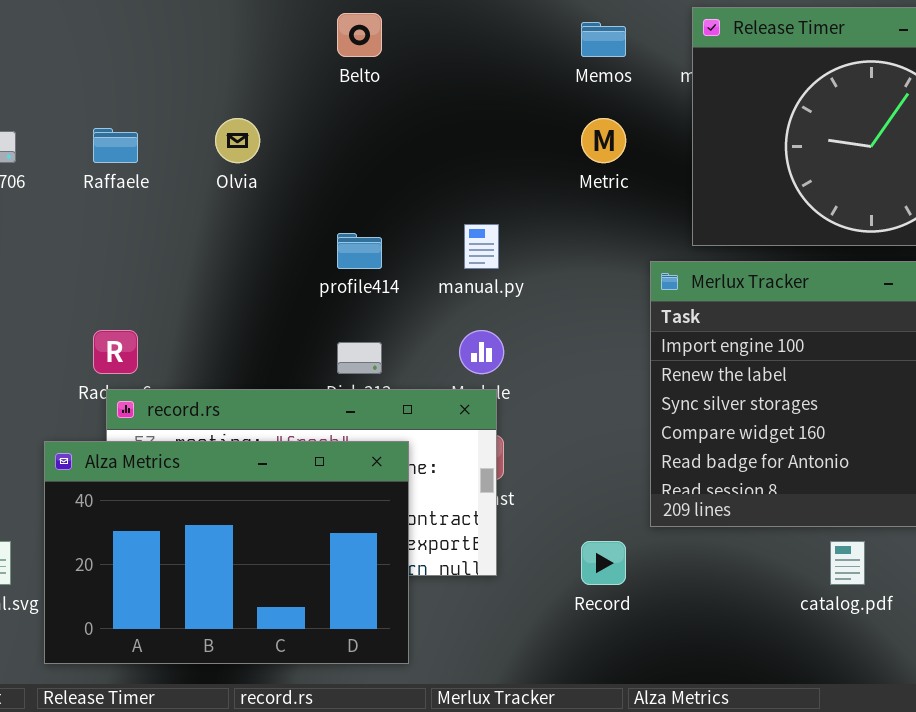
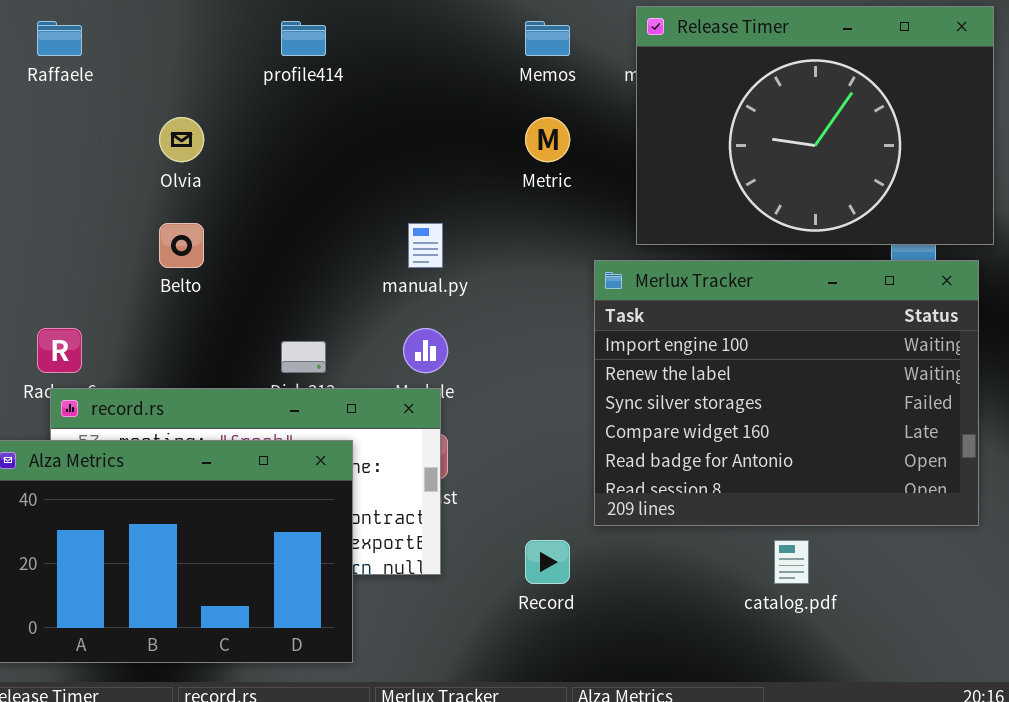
Belto: [337,13,382,57] -> [159,223,204,268], moved
Raffaele: [93,128,138,163] -> [37,21,82,56], moved
profile414: [337,233,382,269] -> [281,21,326,56], moved

